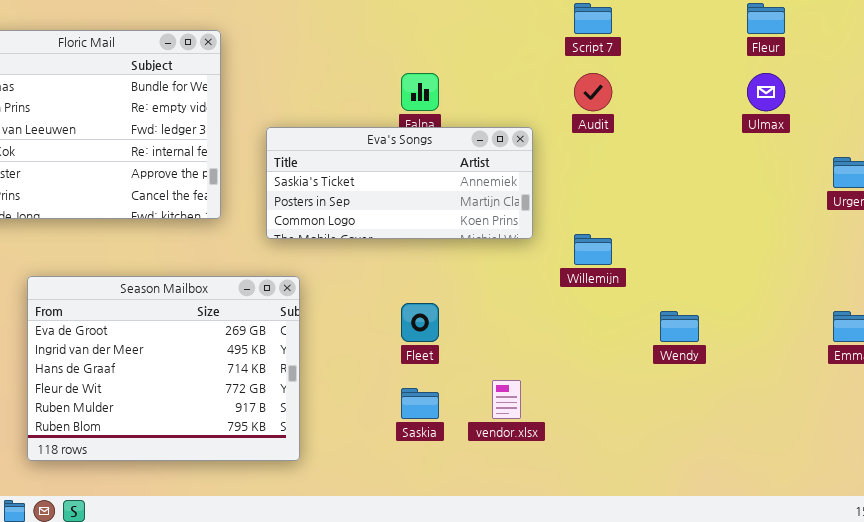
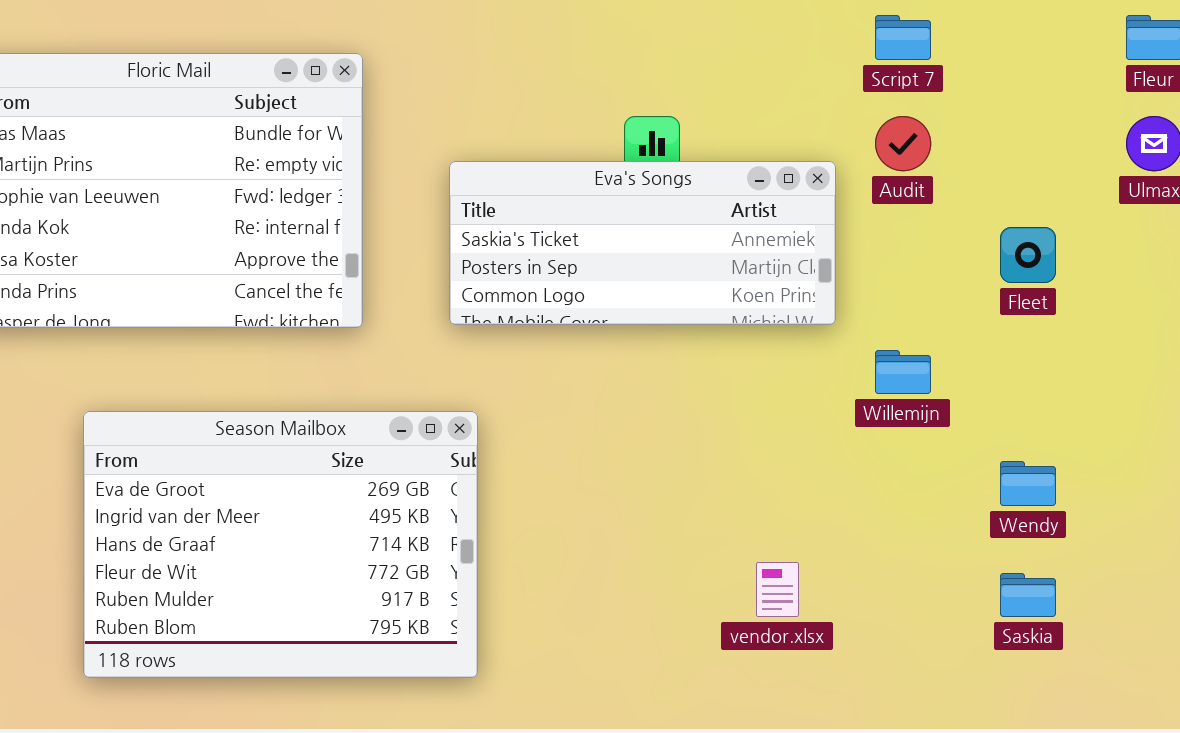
Eva's Songs: [266,127,533,239] -> [449,161,836,325], moved
Fleet: [401,303,439,342] -> [1000,227,1056,283], moved
Saskia: [401,388,439,419] -> [1000,573,1056,617], moved

